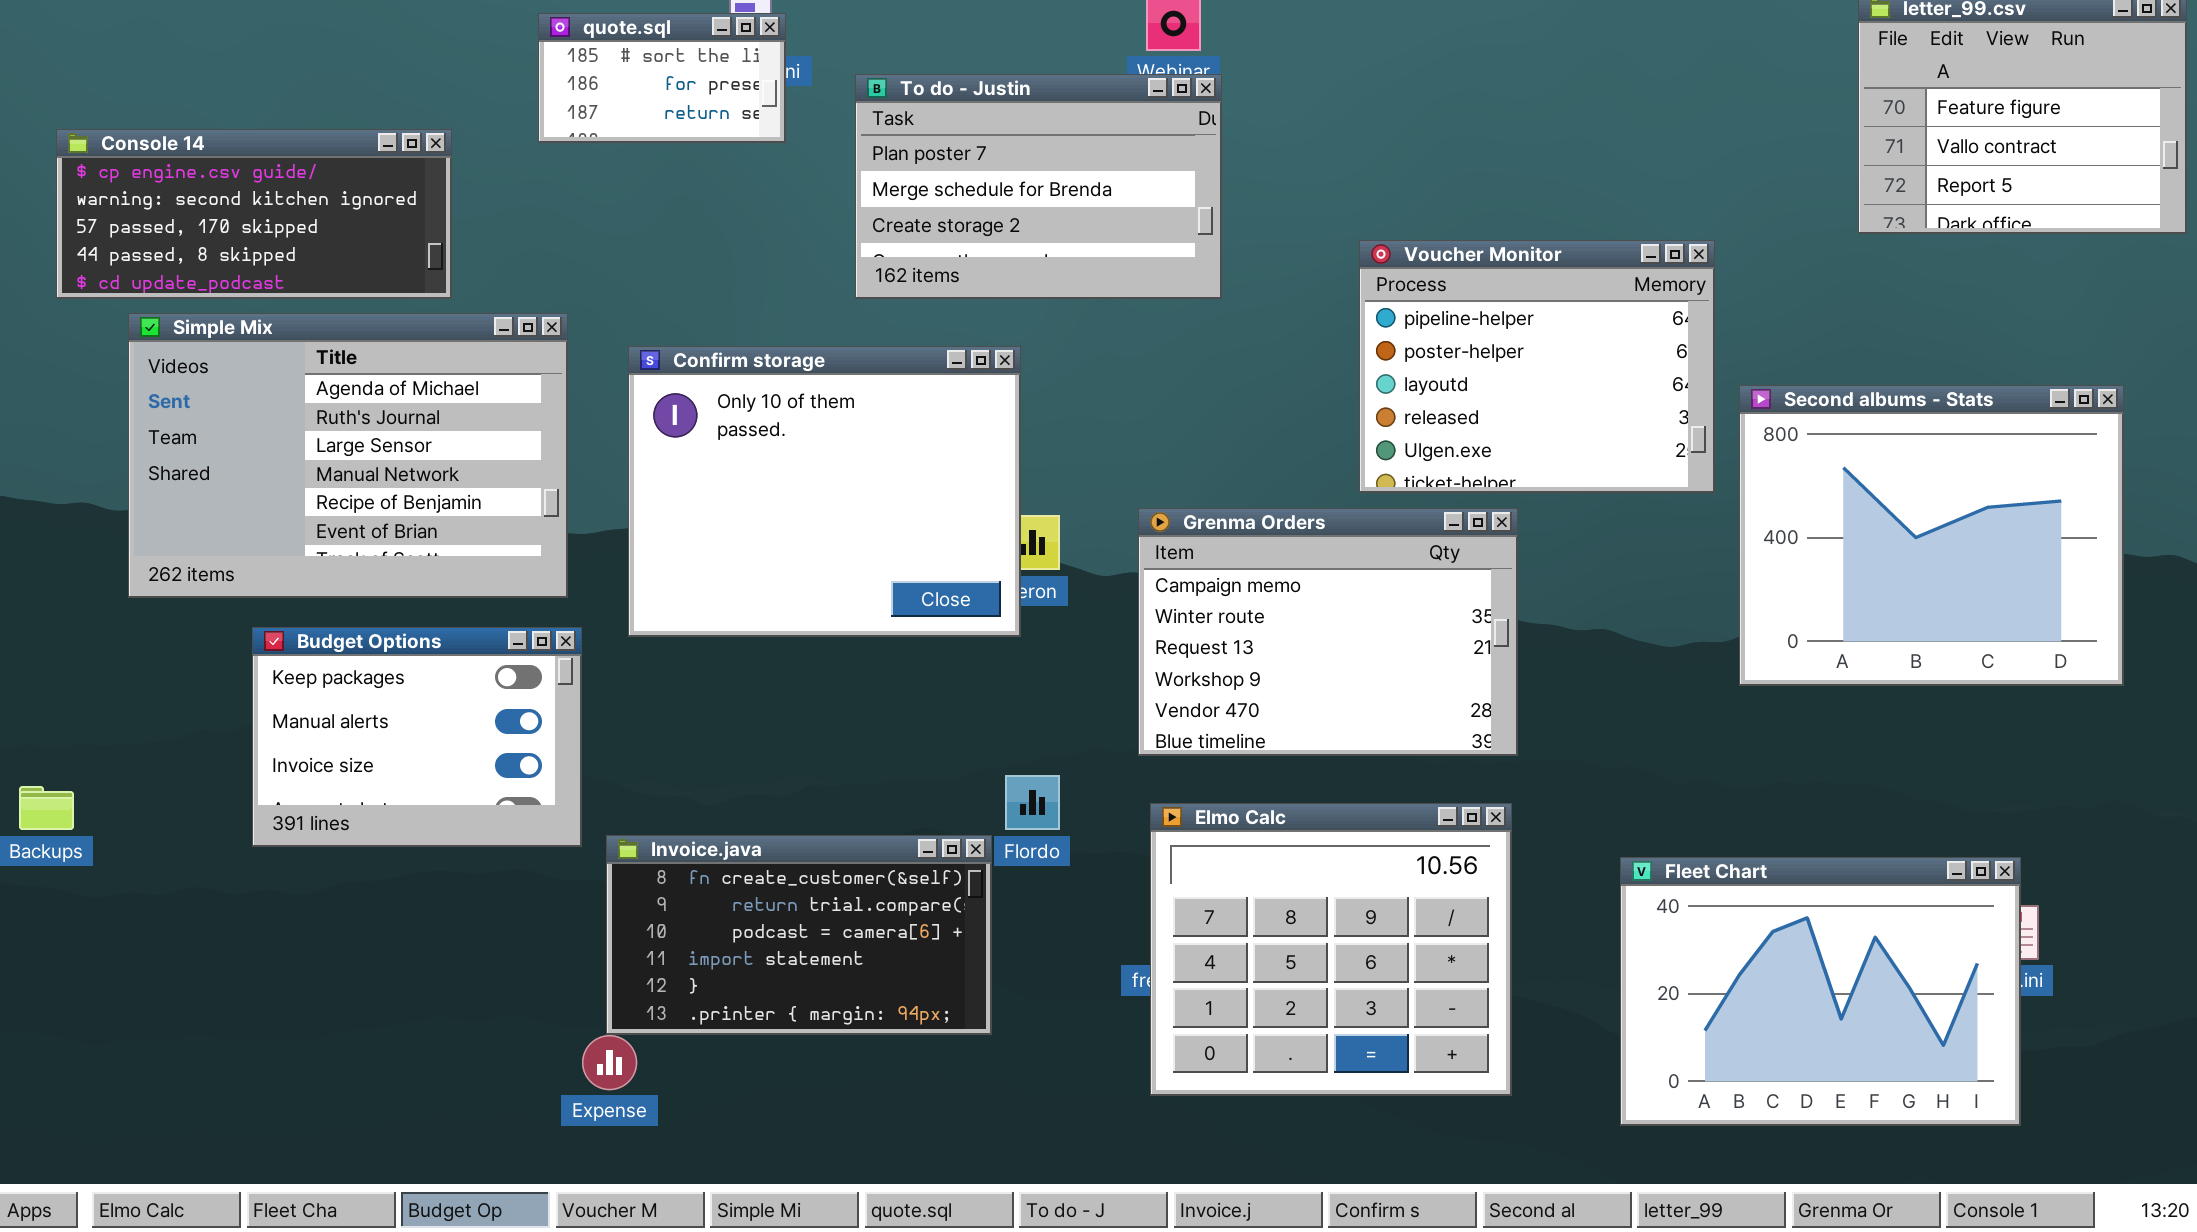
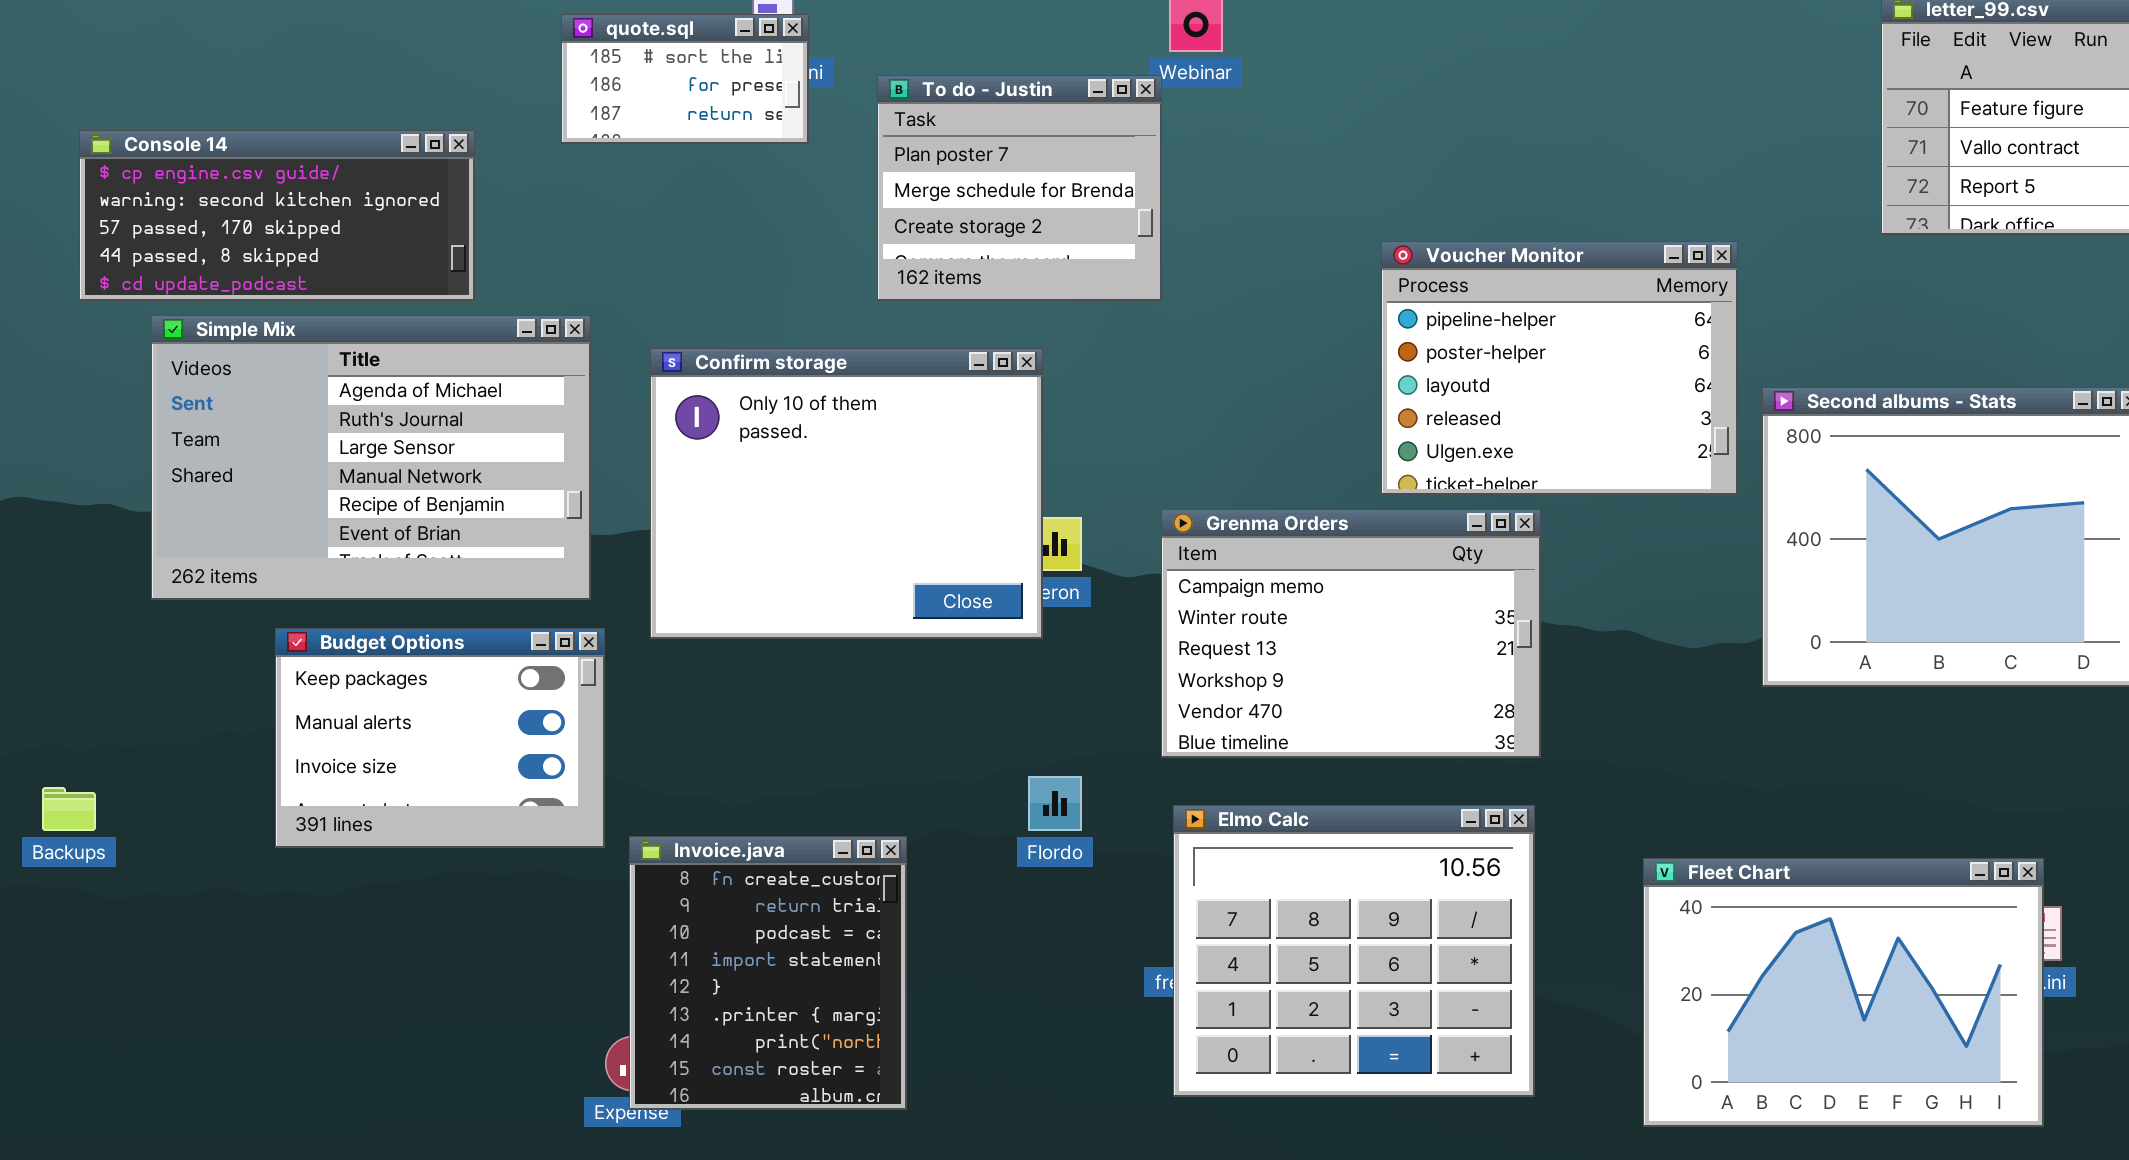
To do - Justin: [855,74,1222,299] -> [877,75,1162,301], resized
Invoice.java: [606,835,992,1035] -> [629,836,907,1110], resized

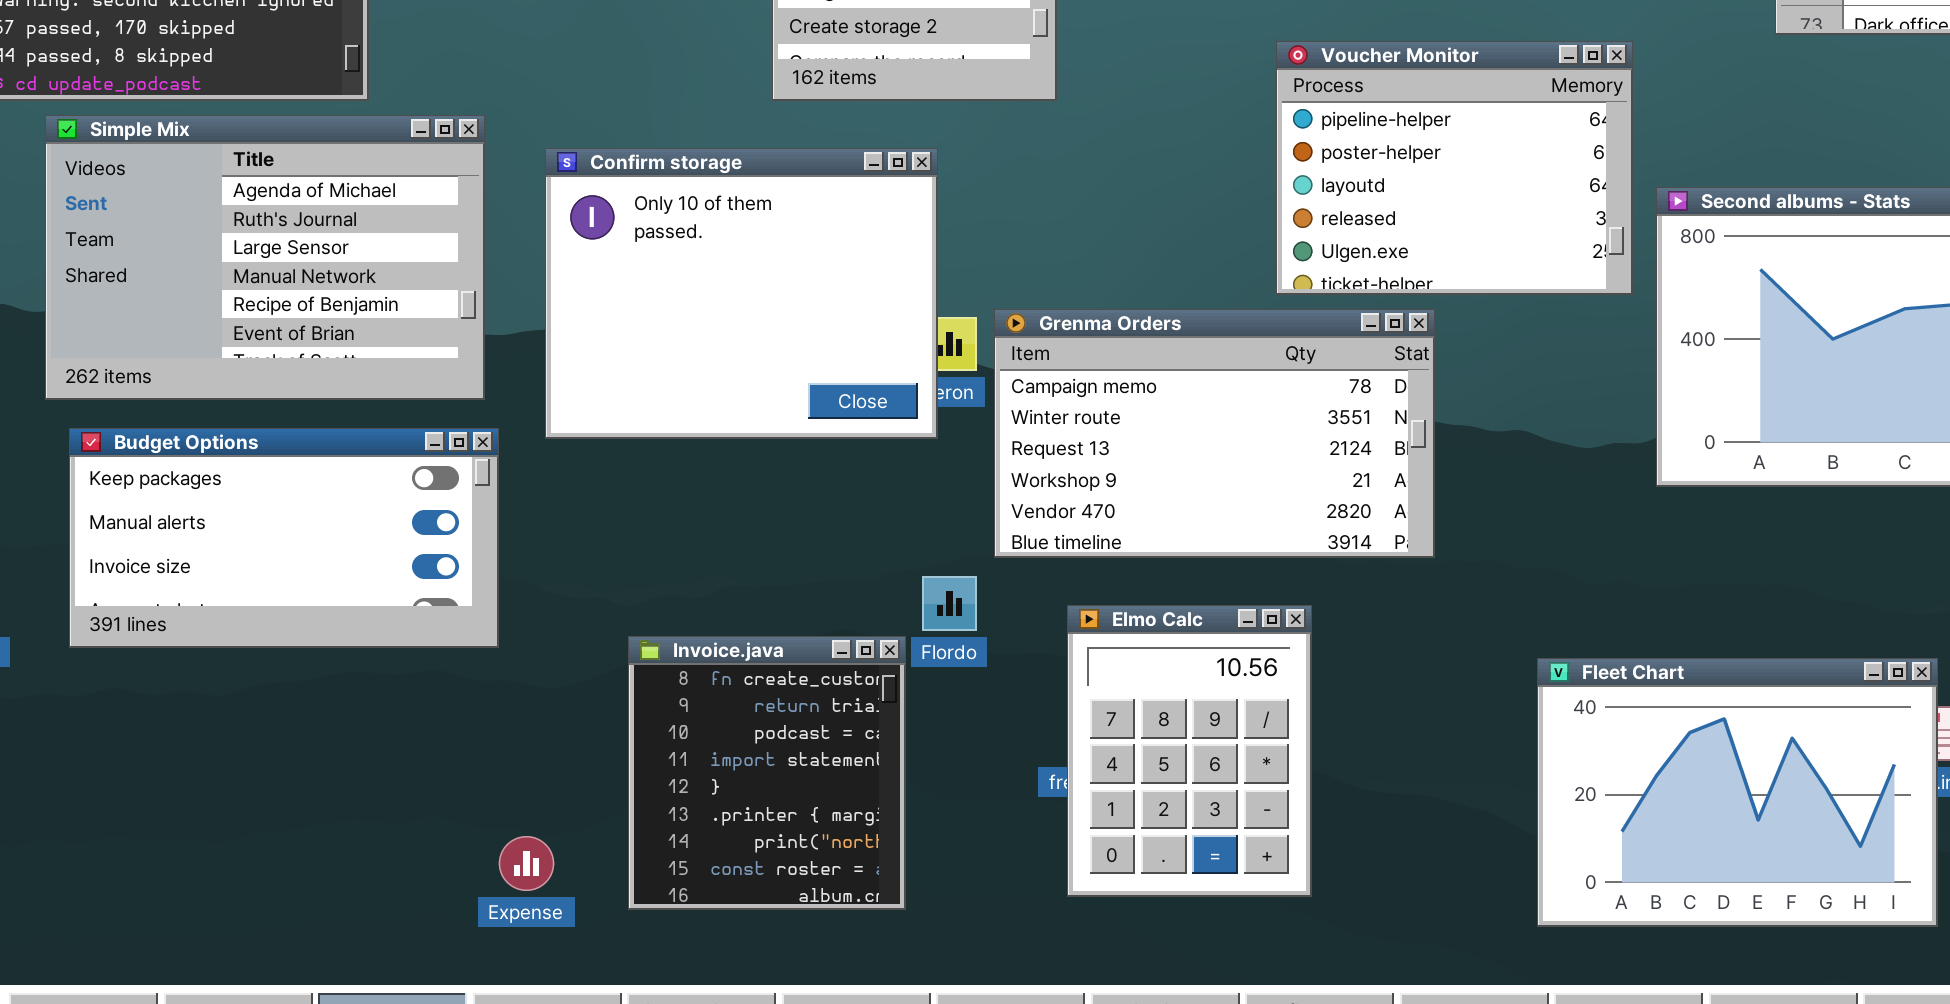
Grenma Orders: [1161,509,1541,758] -> [994,309,1435,558], resized
Budget Options: [275,628,605,848] -> [69,428,499,648], resized
Elmo Calc: [1173,805,1535,1097] -> [1067,605,1312,897], resized
Invoice.java: [629,836,907,1110] -> [628,636,906,910], moved

